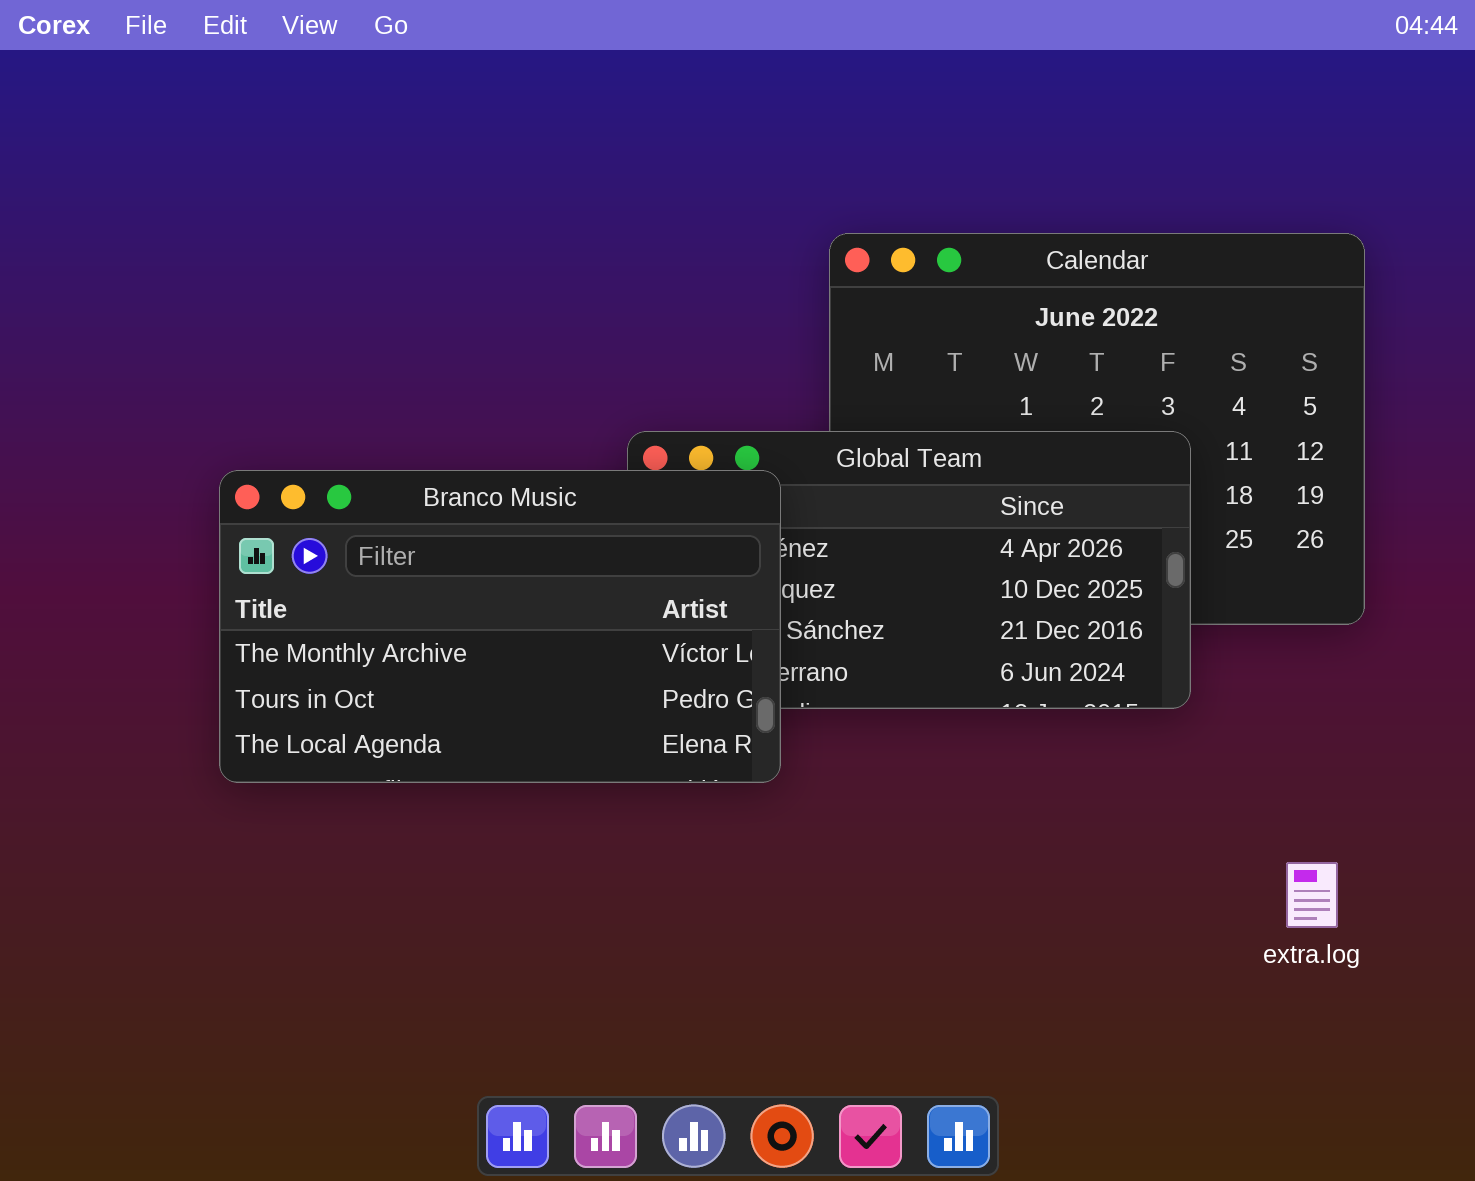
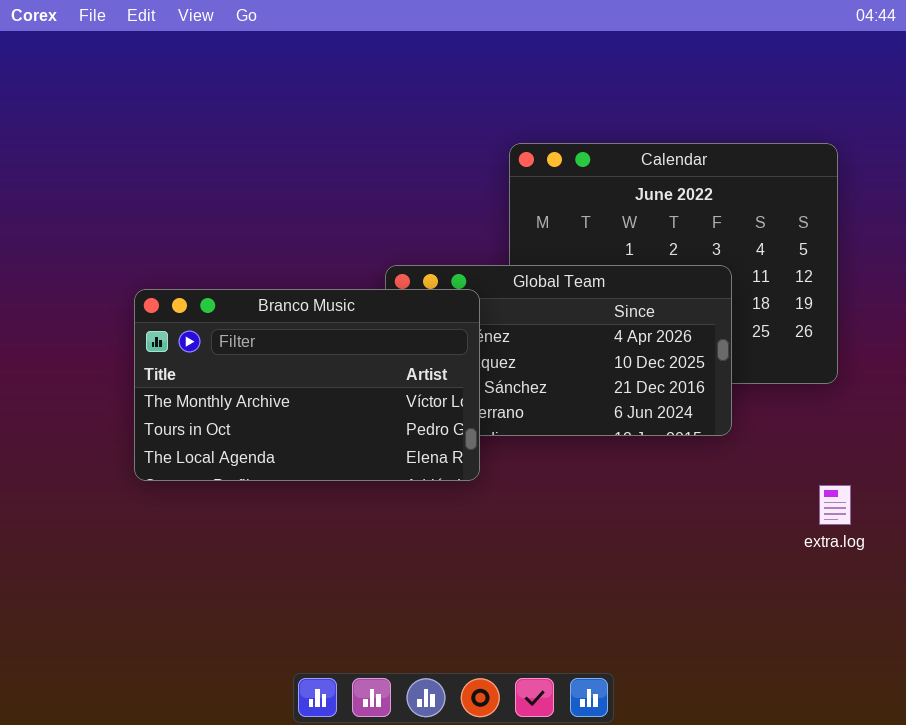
extra.log: [1286,862,1338,928] -> [819,485,851,525], moved

